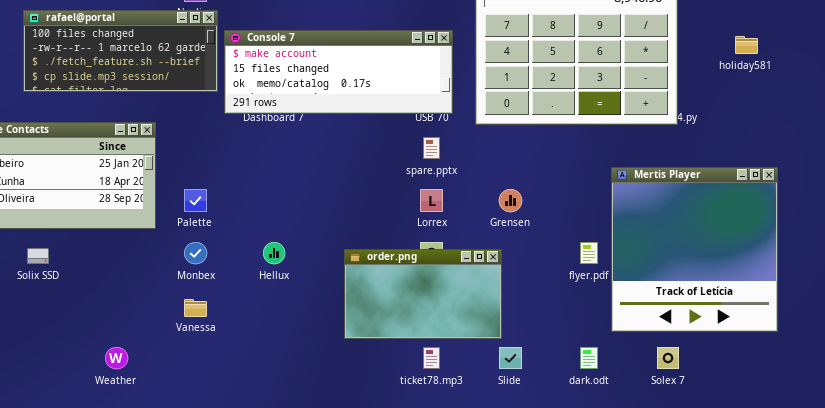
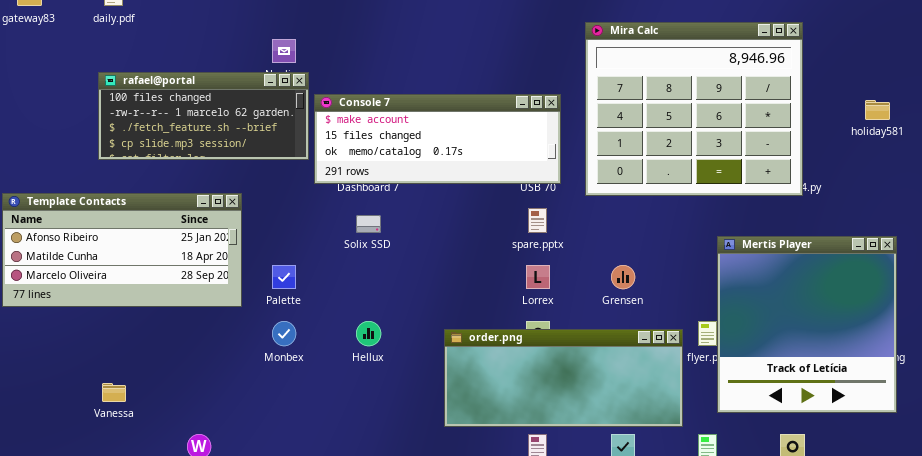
Mertis Player: [611,167,778,332] -> [717,236,897,413], moved
Solix SSD: [27,248,49,264] -> [356,215,381,233], moved
order.png: [344,249,502,339] -> [444,329,683,427], resized
Vanessa: [184,299,207,317] -> [102,383,126,402], moved

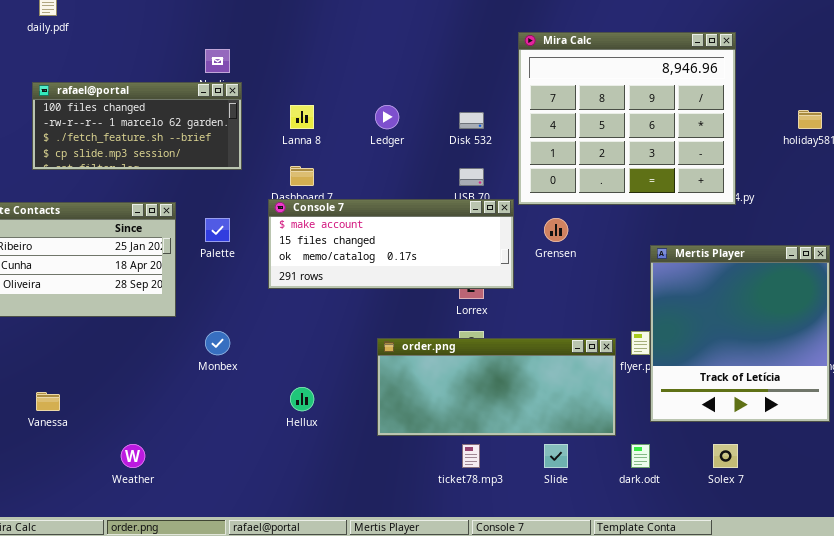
Console 7: [314,94,561,184] -> [268,199,514,289], moved
Palette: [272,265,296,289] -> [205,218,230,242], moved
Grensen: [611,265,635,289] -> [544,218,568,242], moved
Hellux: [356,321,381,346] -> [290,387,314,411], moved

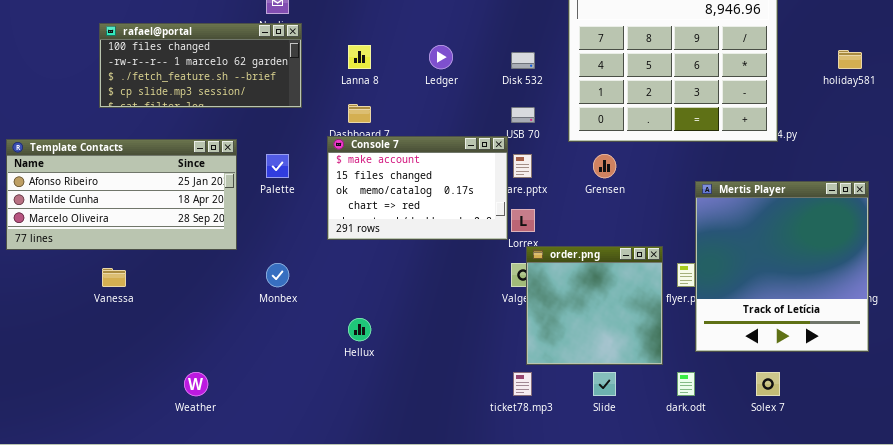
Console 7: [268,199,514,289] -> [327,136,508,240], resized
order.png: [377,338,616,436] -> [526,246,663,365], resized
Vanessa: [36,392,60,411] -> [102,268,126,287], moved

